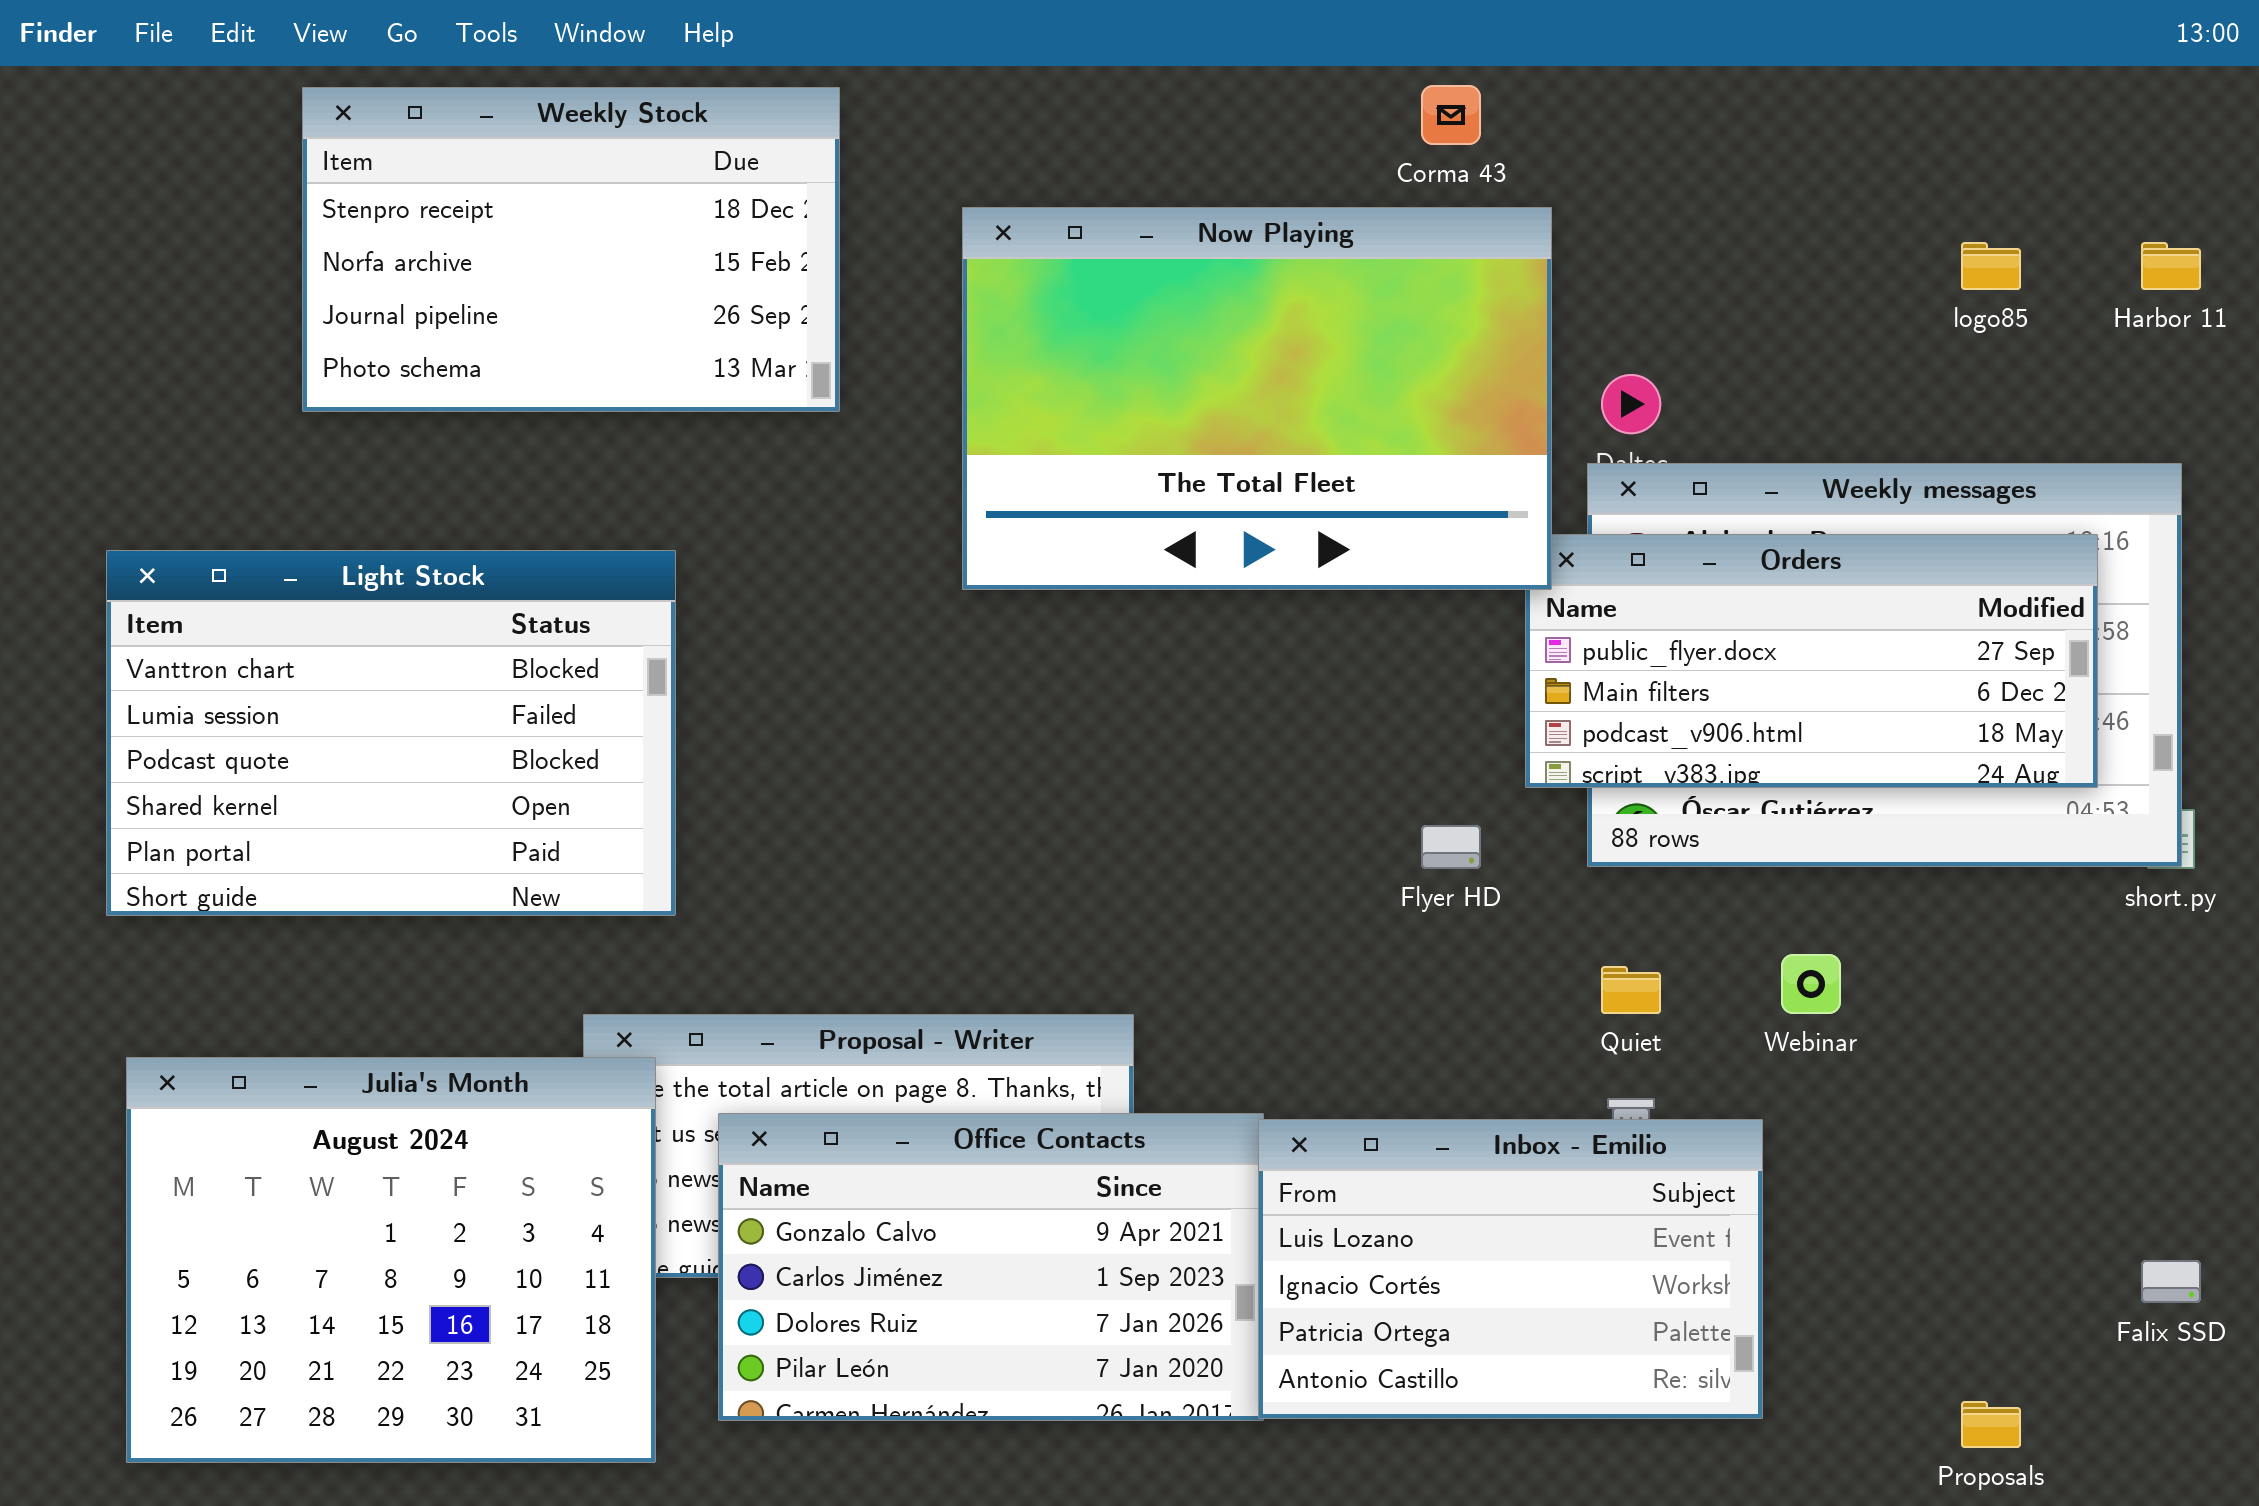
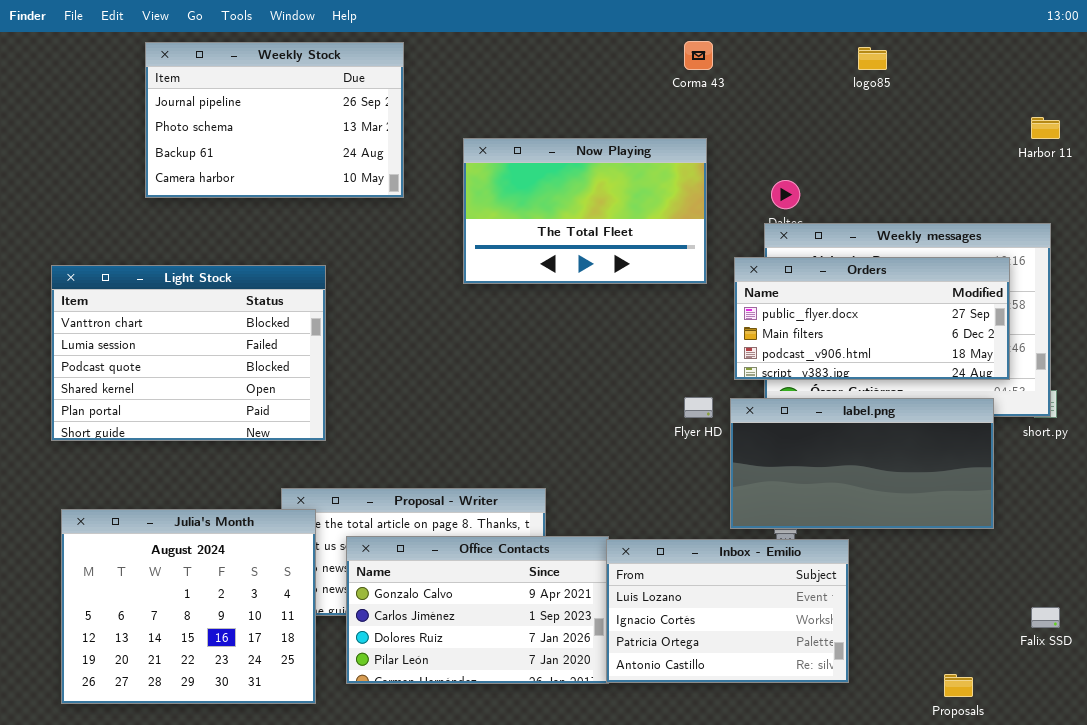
Weekly Stock: [302,87,840,412] -> [145,42,404,198], scrolled down 2 rows
Now Playing: [962,207,1552,590] -> [463,138,707,284], resized
logo85: [1961,242,2021,290] -> [858,47,887,70], moved
label.png: none -> [730,398,994,529], opened

